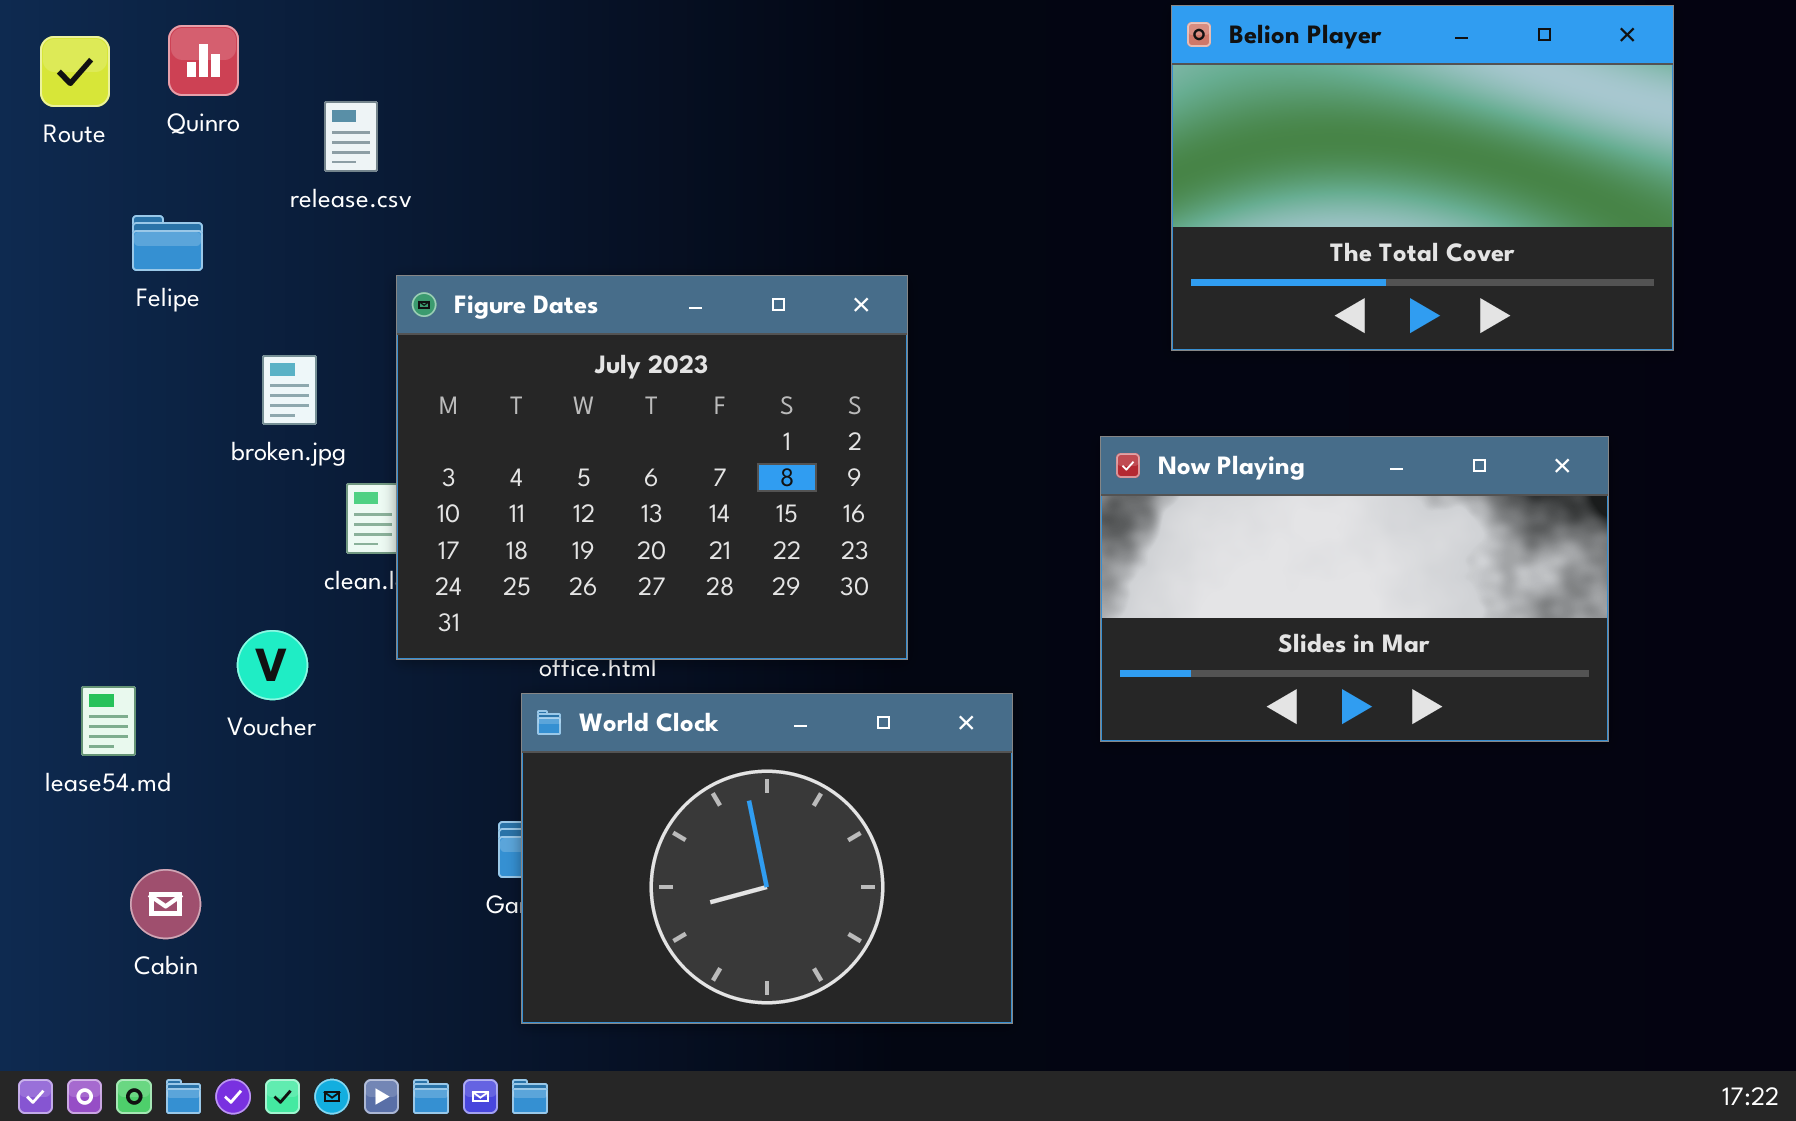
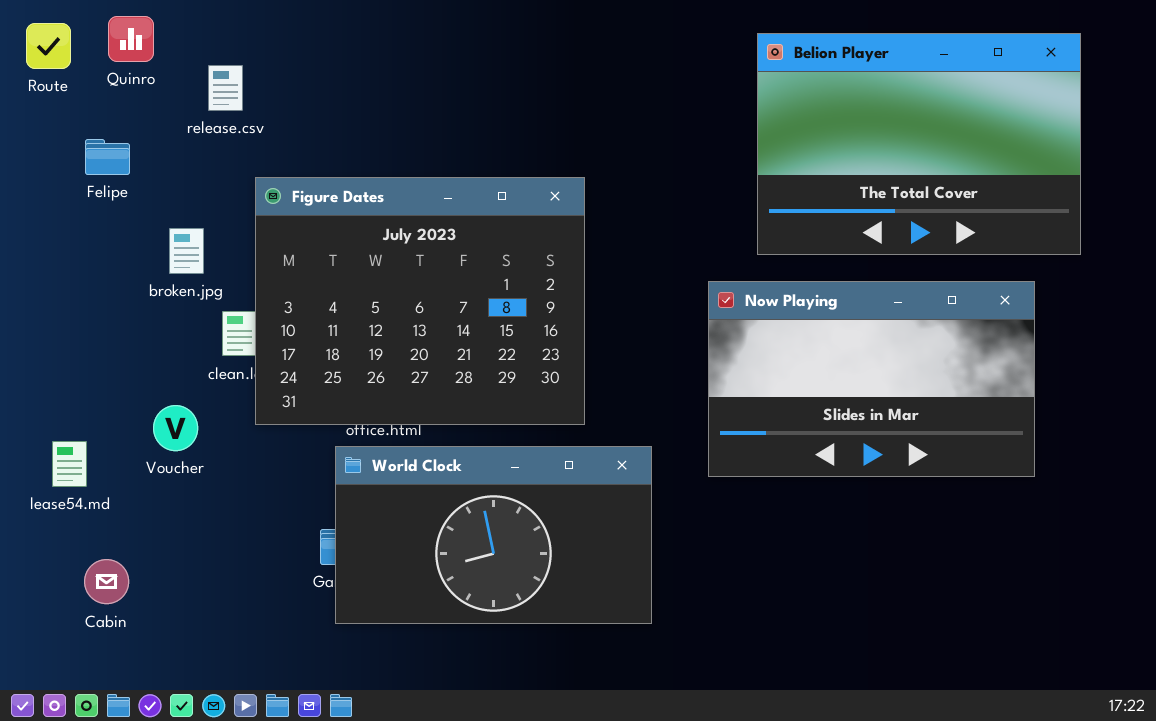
Belion Player: [1171,5,1674,351] -> [757,33,1081,255], moved
World Clock: [521,693,1013,1024] -> [335,446,652,624], resized

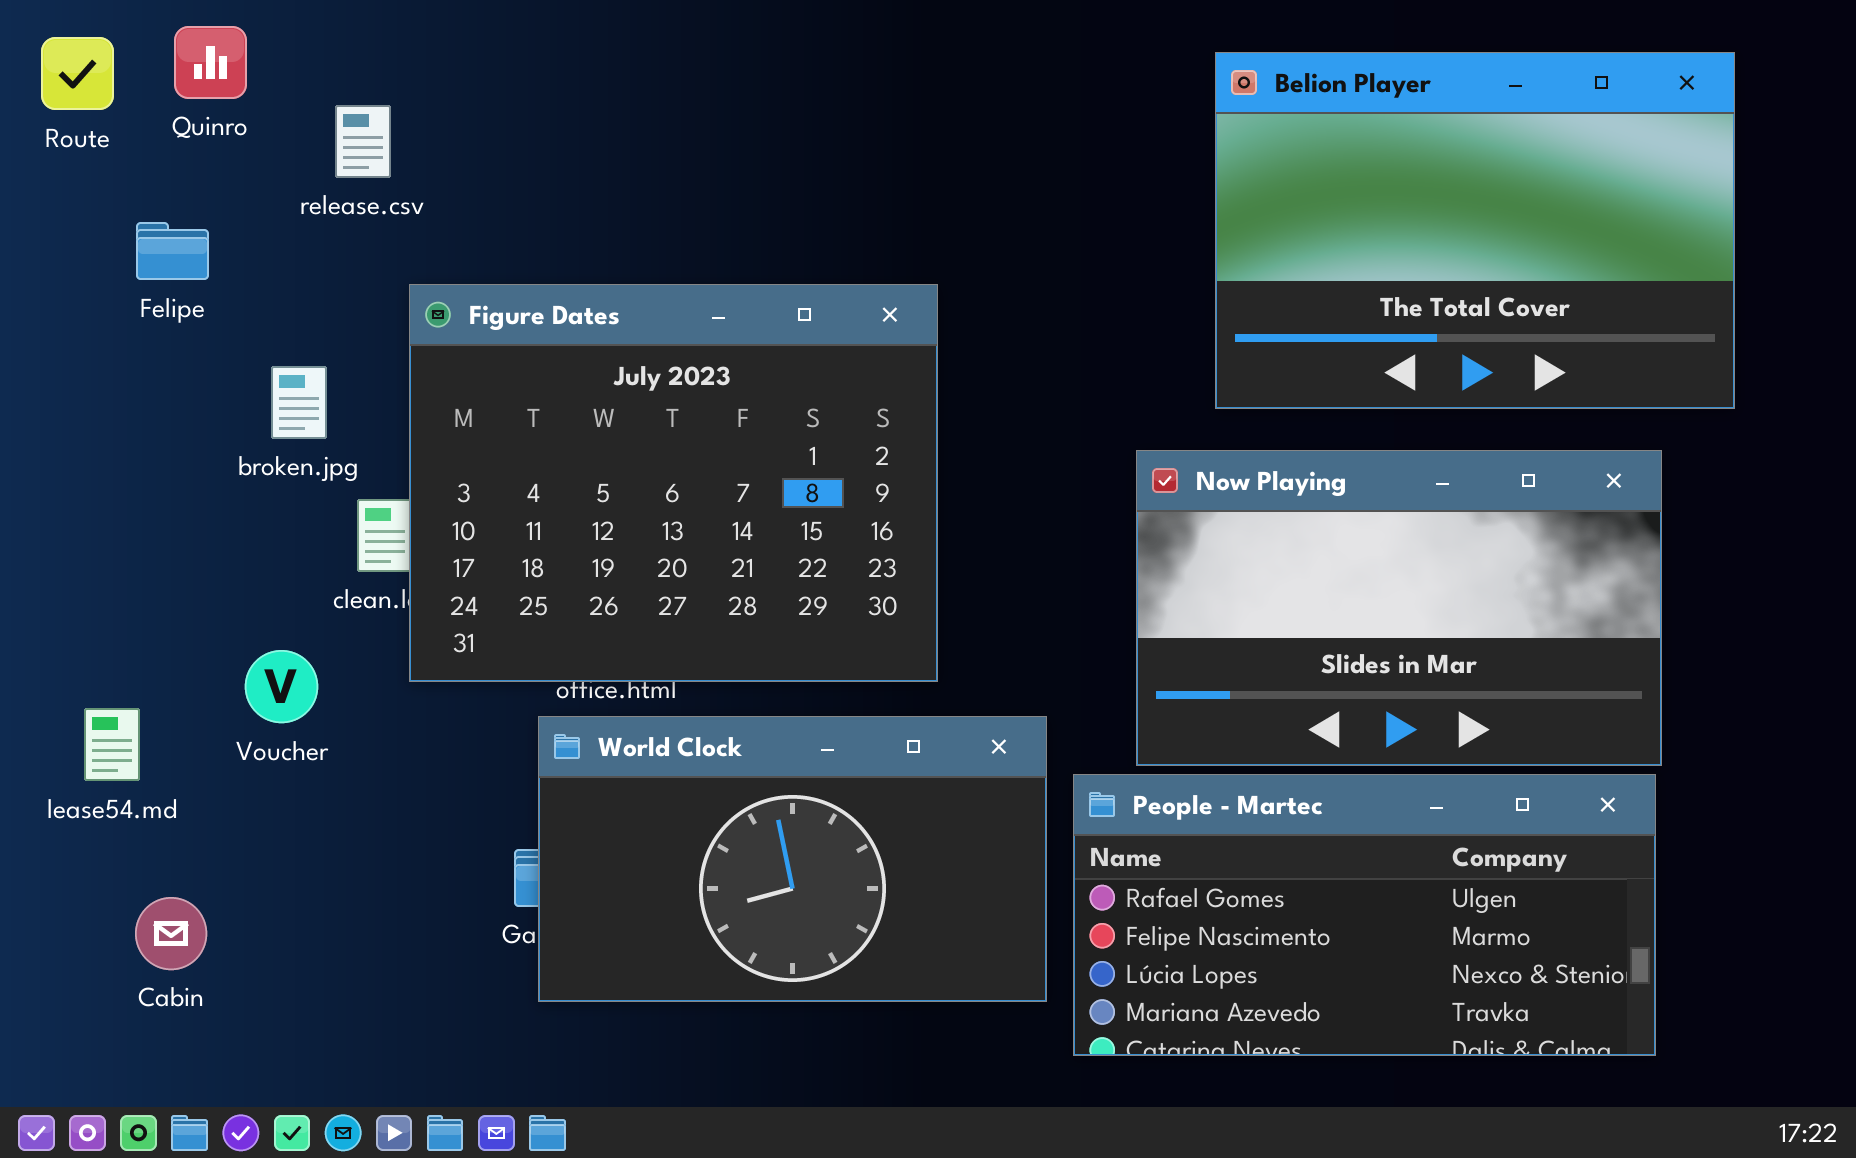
People - Martec: none -> [1073,774,1656,1056], opened

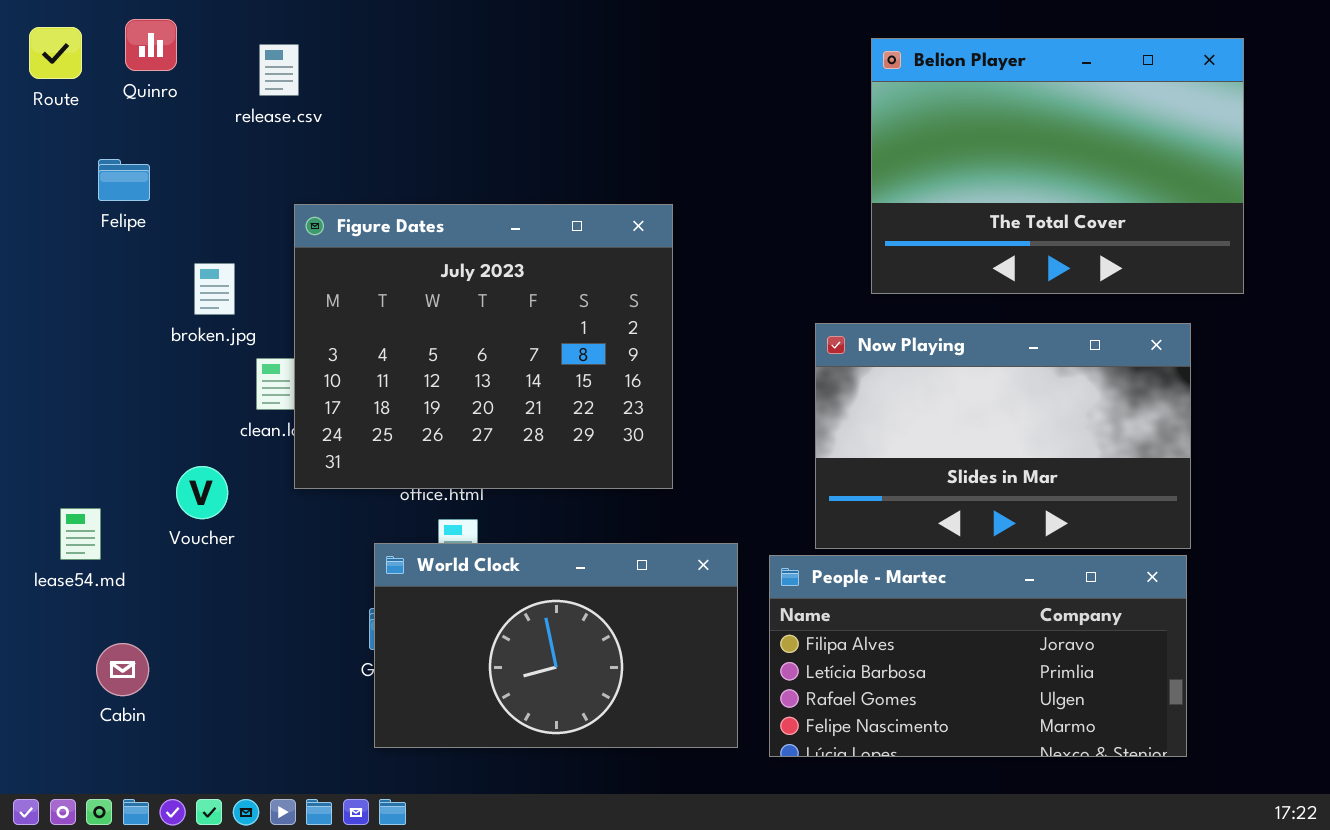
release.csv: [335,105,391,178] -> [259,44,299,96], moved
World Clock: [538,716,1047,1002] -> [374,543,738,748], moved
People - Martec: [1073,774,1656,1056] -> [769,555,1187,757], scrolled up 2 rows

